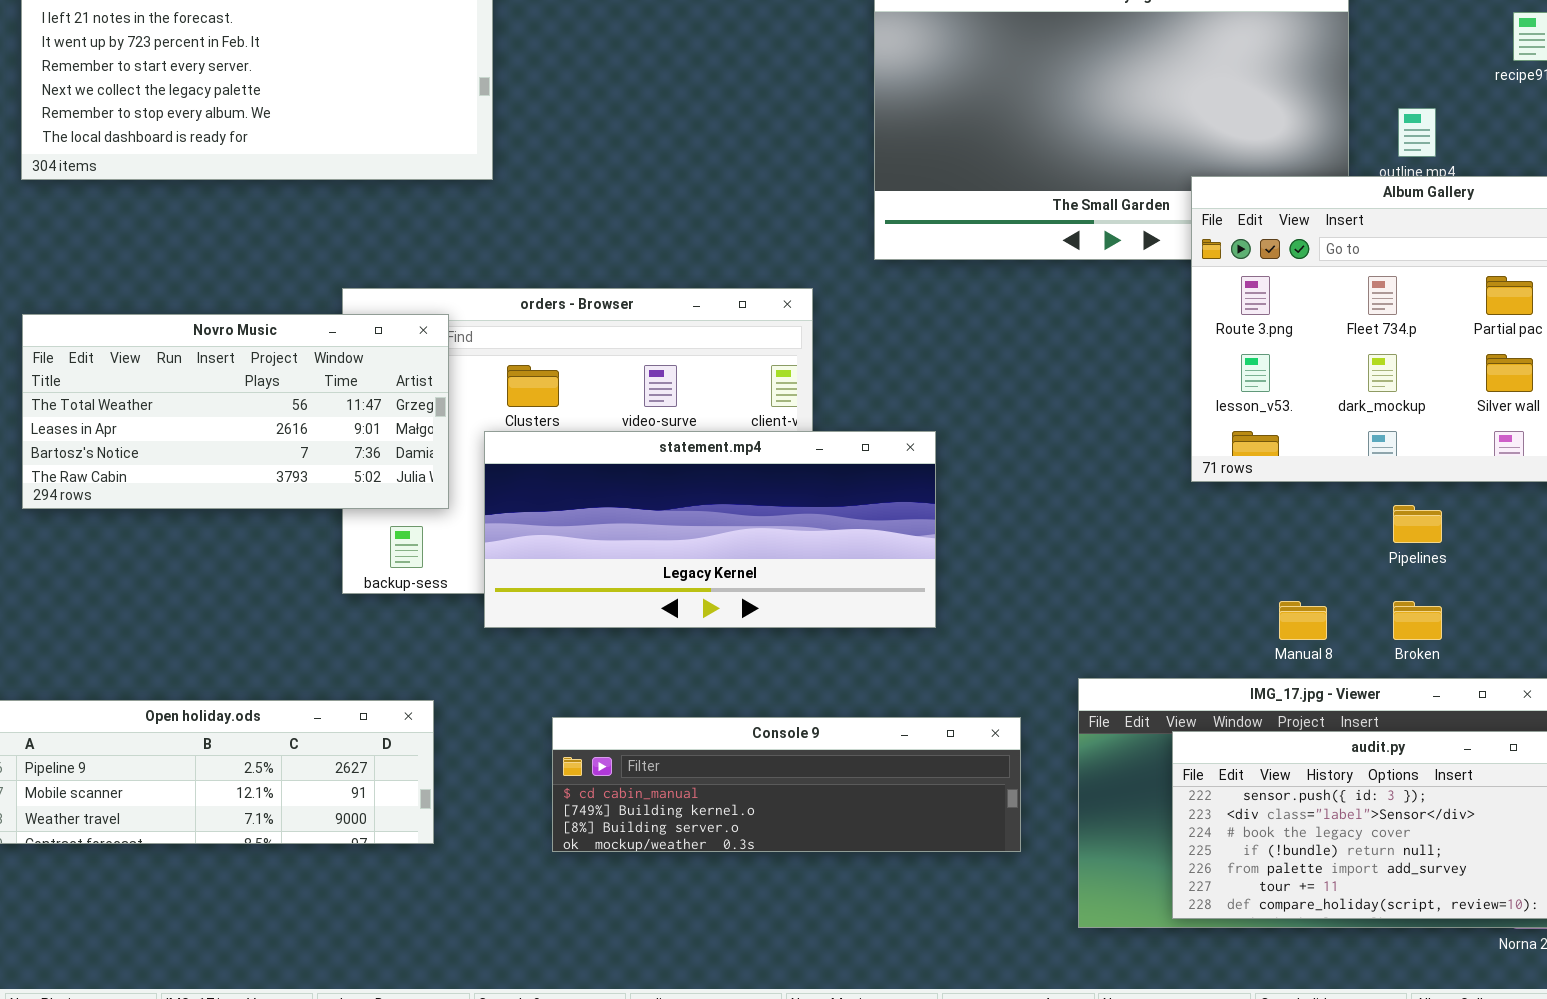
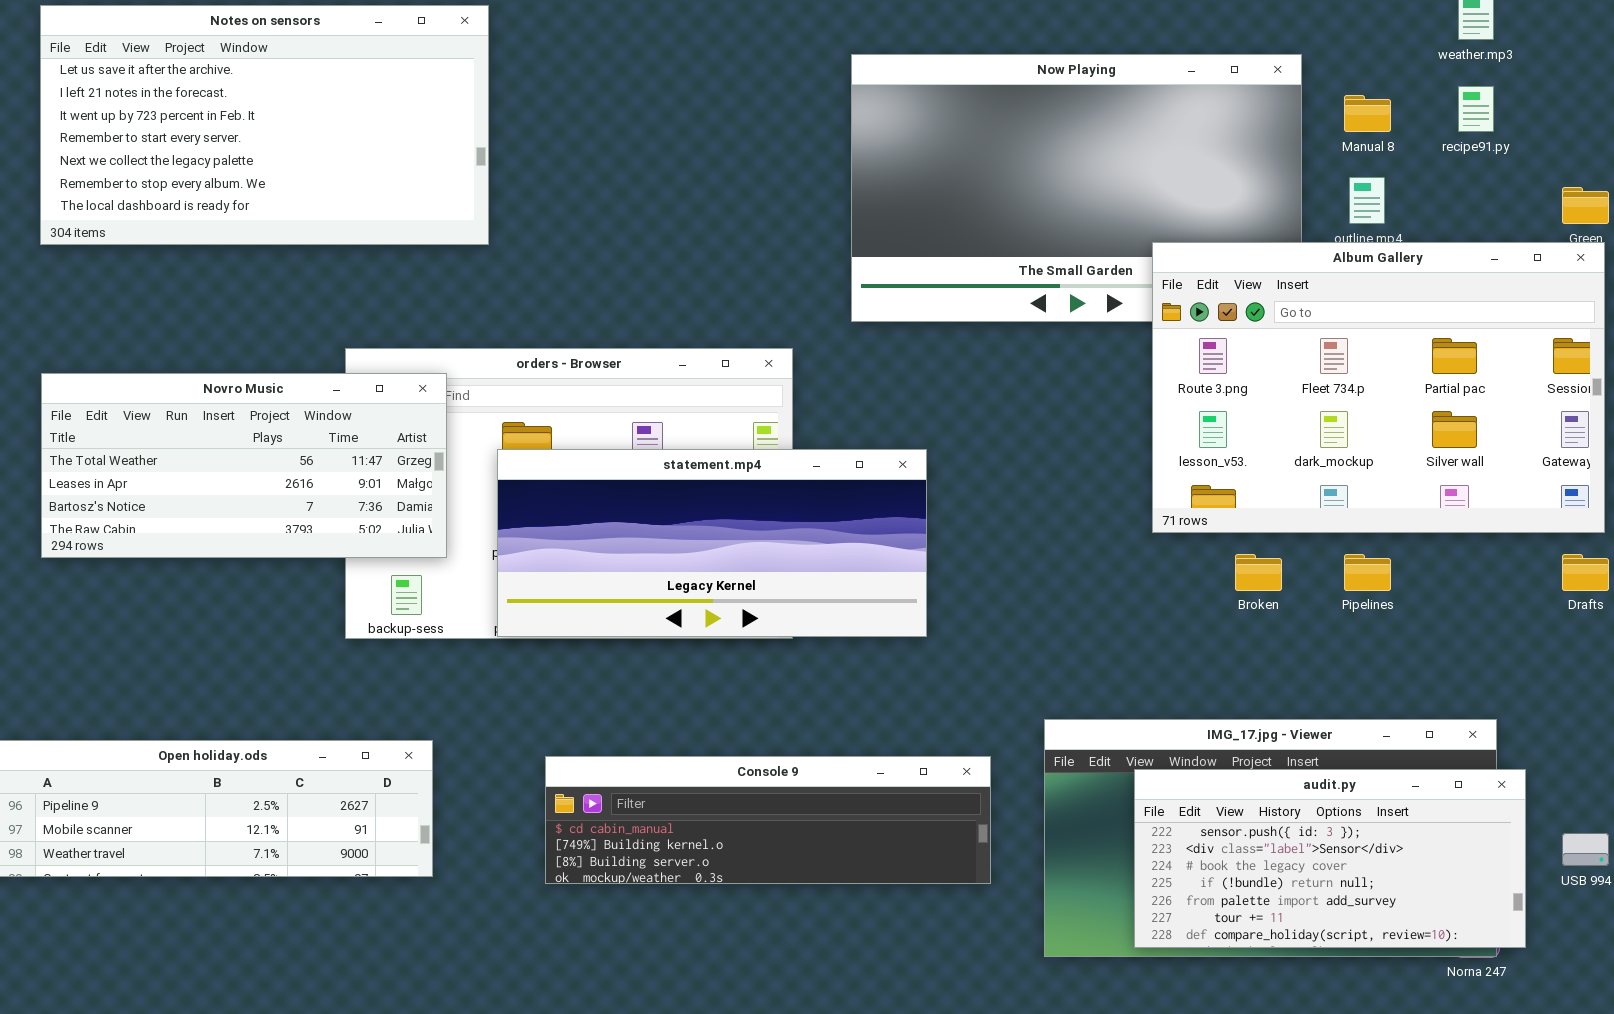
statement.mp4: [484,431,936,628] -> [497,449,927,637], moved
Manual 8: [1279,601,1327,640] -> [1344,95,1391,132], moved
Broken: [1393,601,1442,640] -> [1235,554,1282,591], moved

